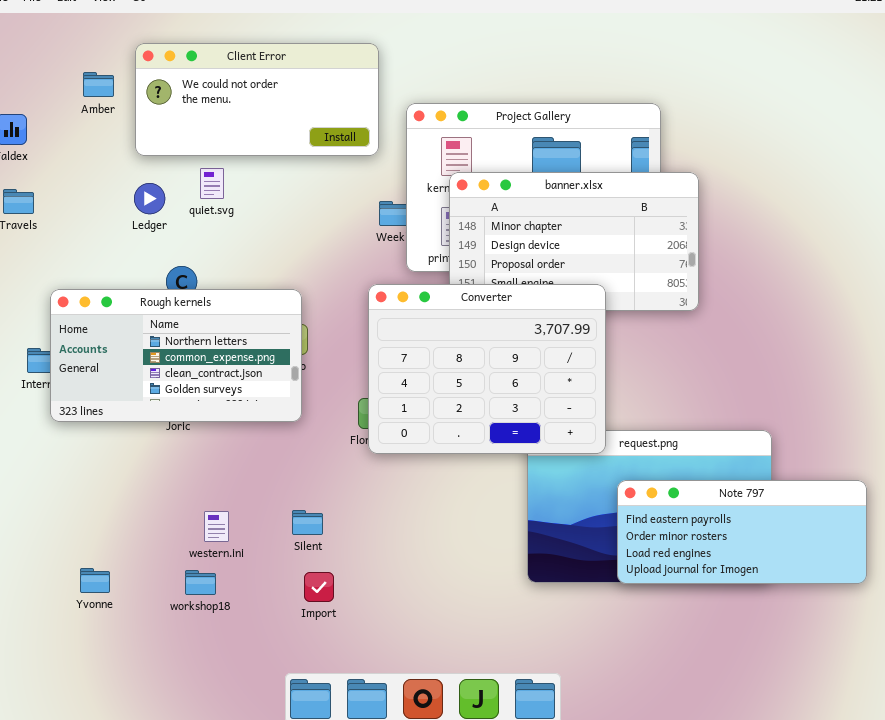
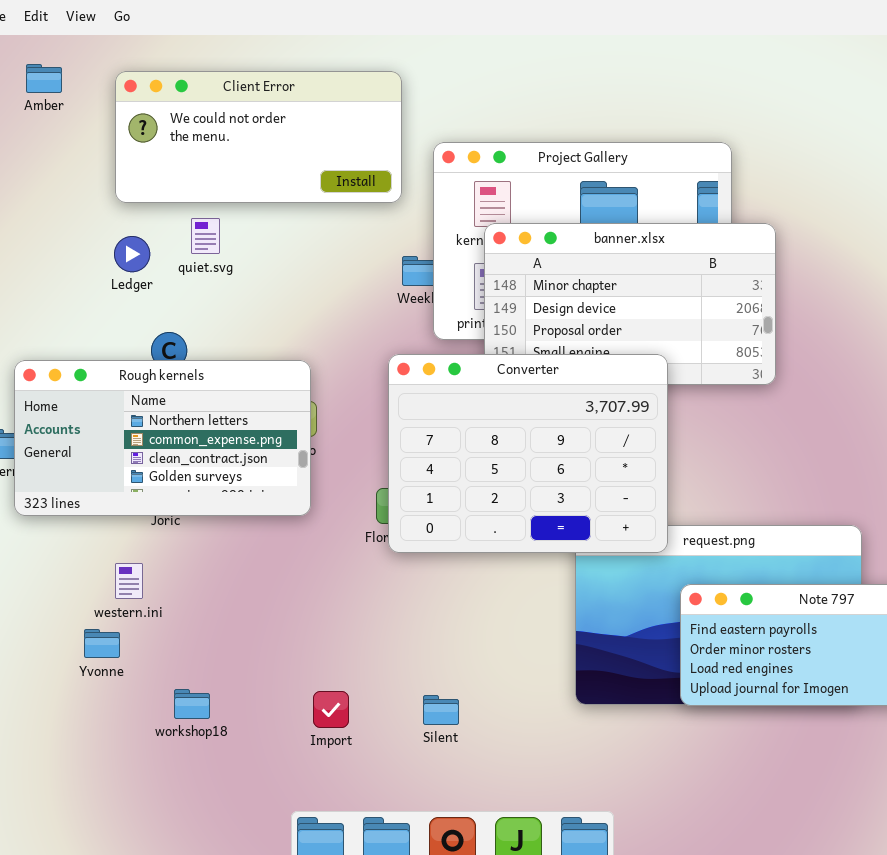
Amber: [83,72,114,97] -> [26,64,62,93], moved
Silent: [292,510,323,535] -> [423,695,459,725], moved
western.ini: [204,511,229,542] -> [115,563,143,599], moved
Yvonne: [80,568,110,593] -> [84,629,120,658], moved

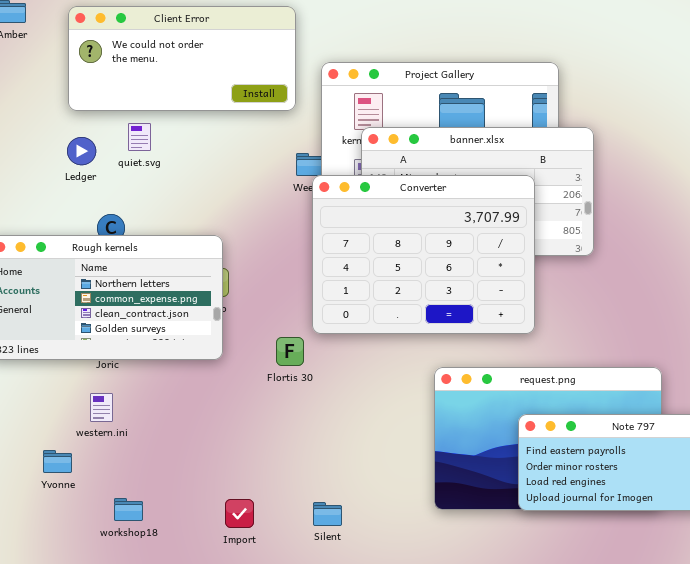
Converter: [388,354,668,553] -> [312,175,535,334], moved
western.ini: [115,563,143,599] -> [90,393,113,422], moved

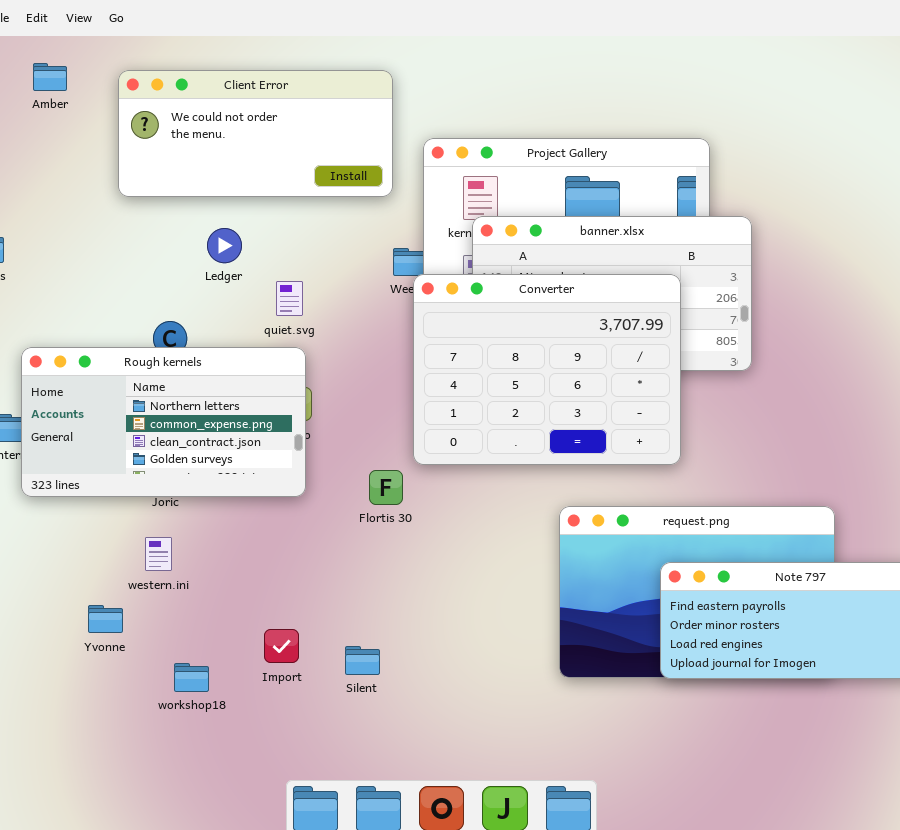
quiet.svg: [128,123,151,151] -> [276,281,303,316], moved
Ledger: [67,137,96,165] -> [207,228,242,263], moved
Import: [225,499,254,528] -> [264,629,299,663], moved
Silent: [313,502,342,526] -> [345,646,380,675], moved

